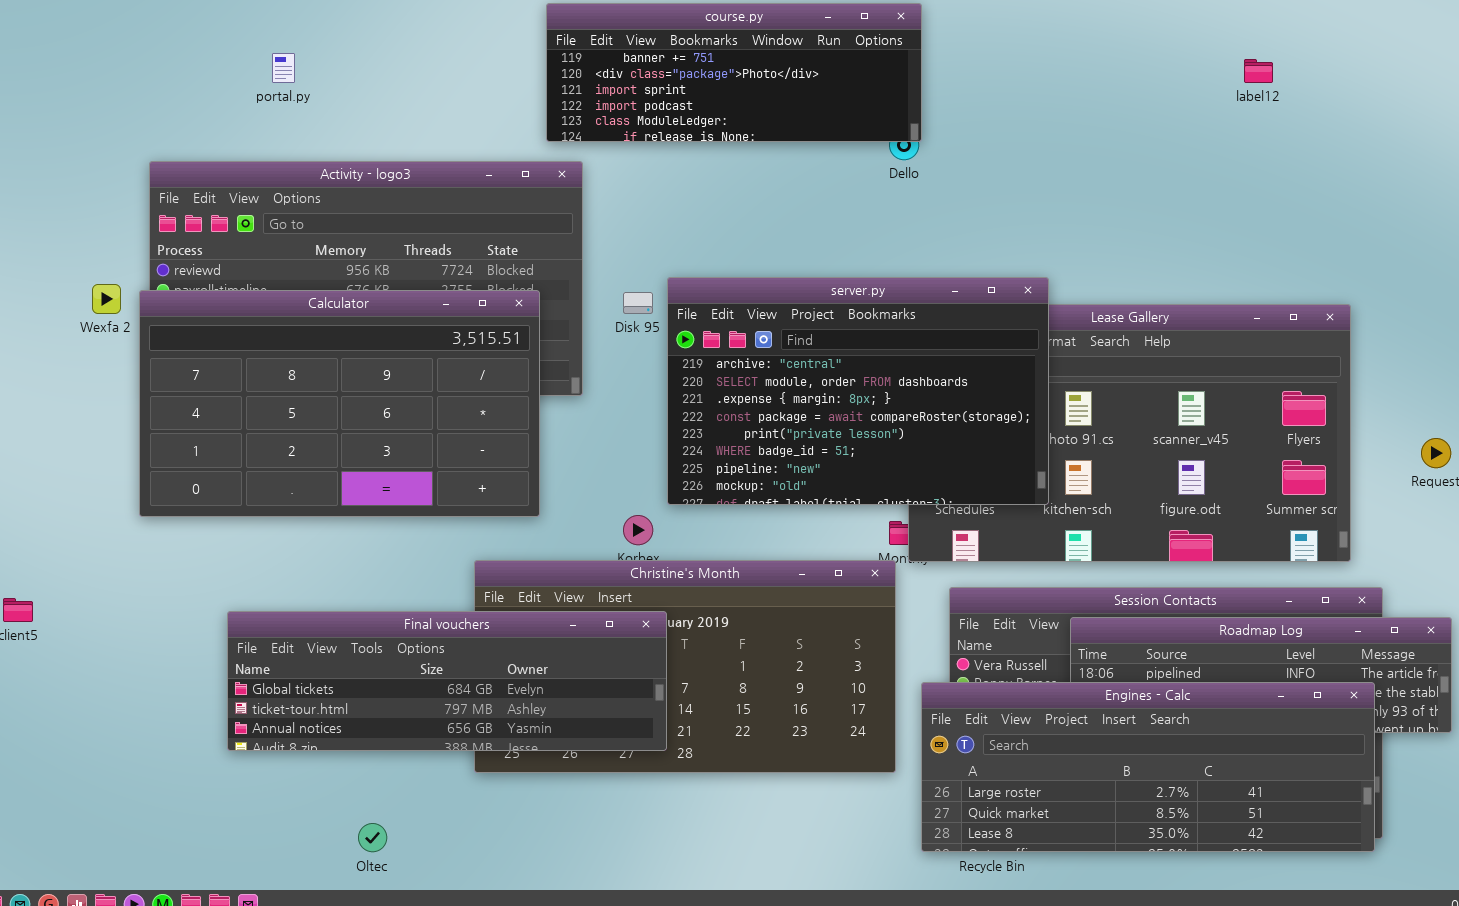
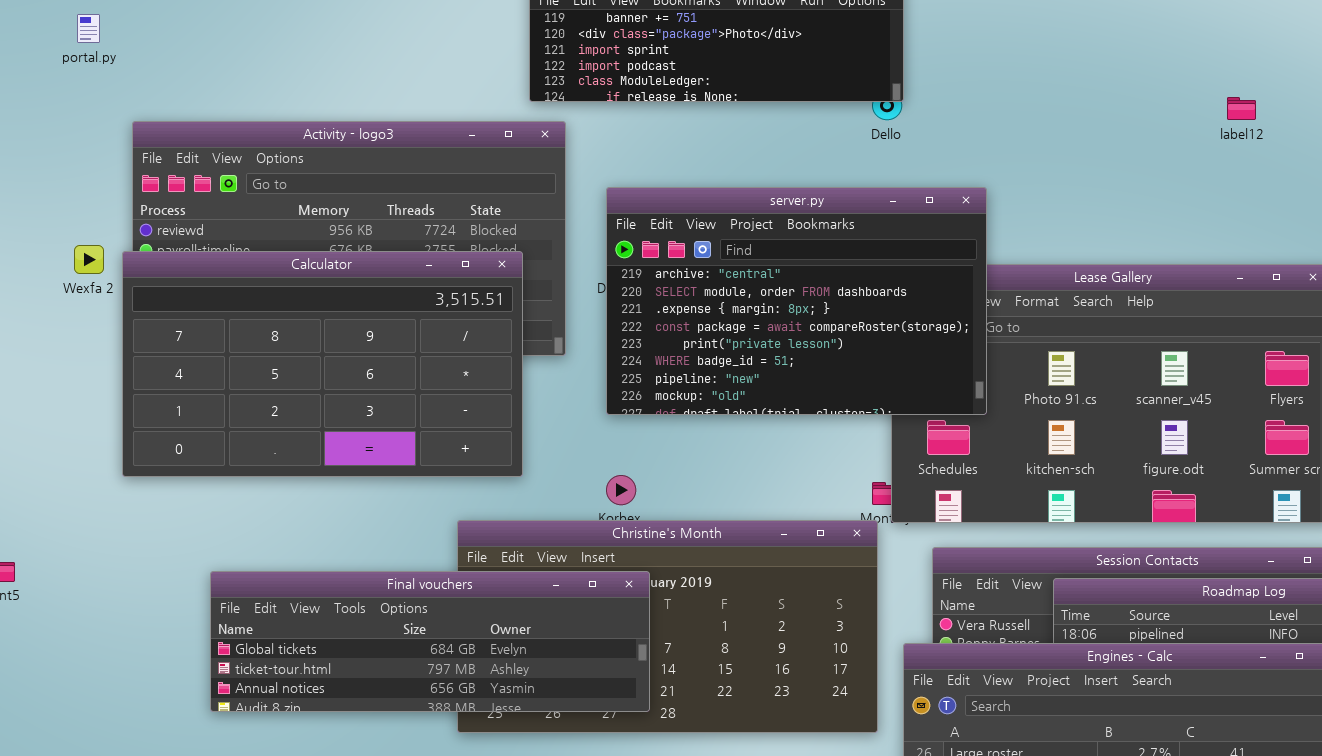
portal.py: [272,53,295,83] -> [77,14,100,43], moved
label12: [1244,59,1273,83] -> [1227,97,1256,120], moved
server.py: [667,277,1049,505] -> [606,187,987,415], moved

